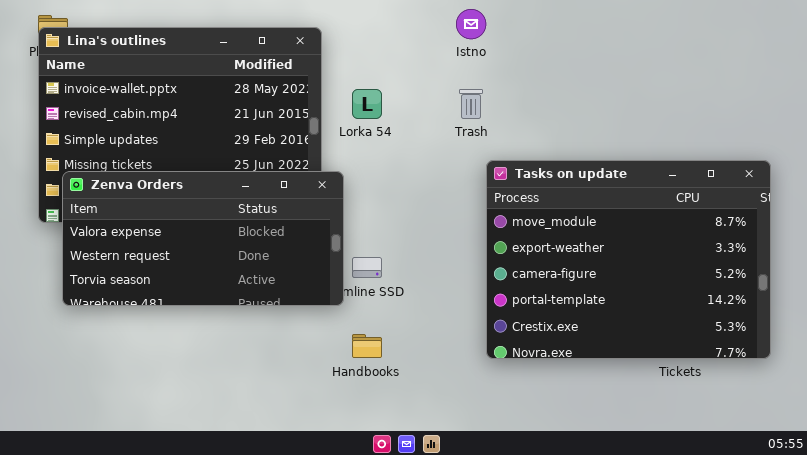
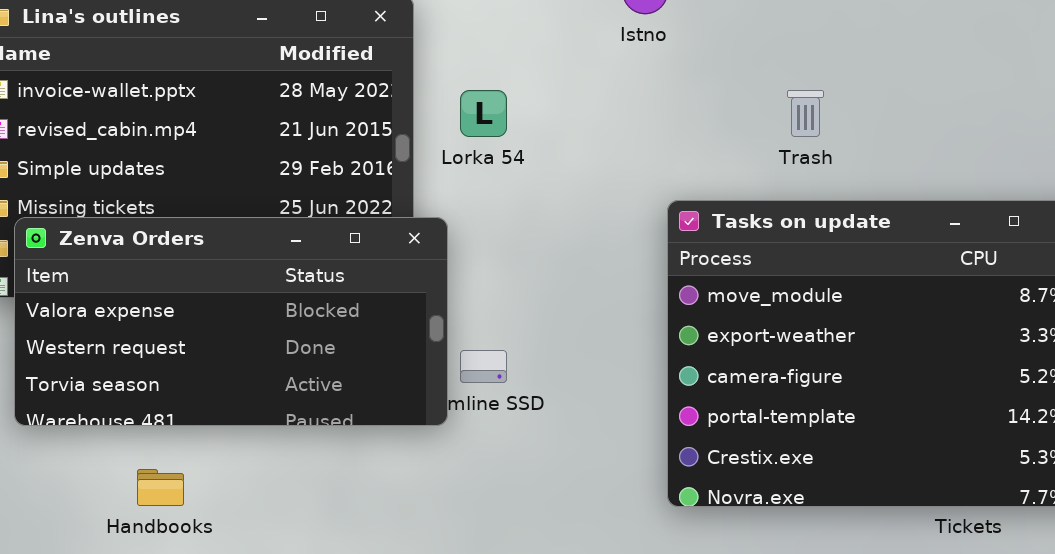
Trash: [459,89,483,119] -> [787,90,824,137], moved
Handbooks: [352,334,382,358] -> [137,469,184,506], moved

